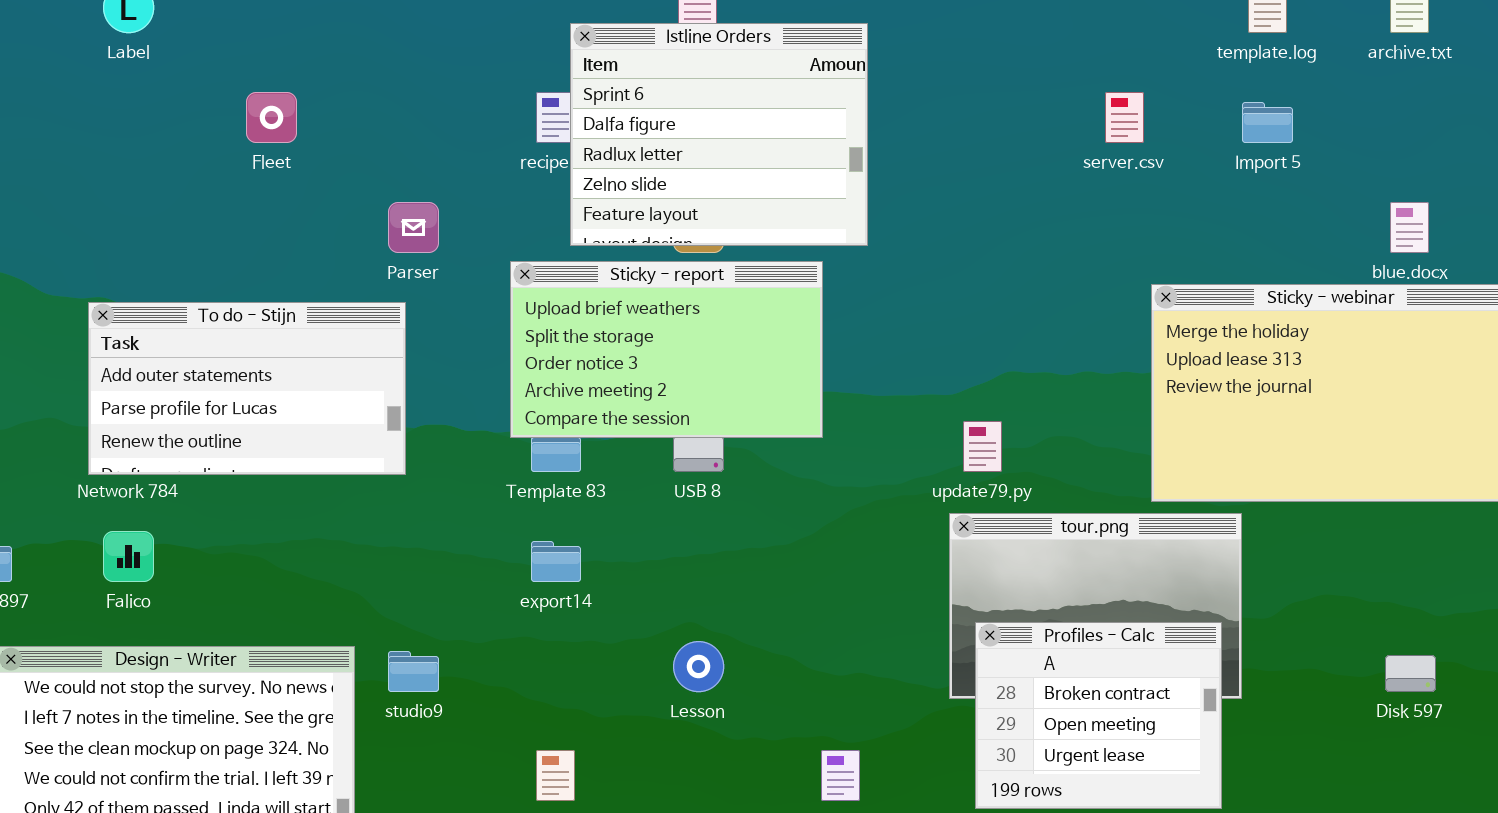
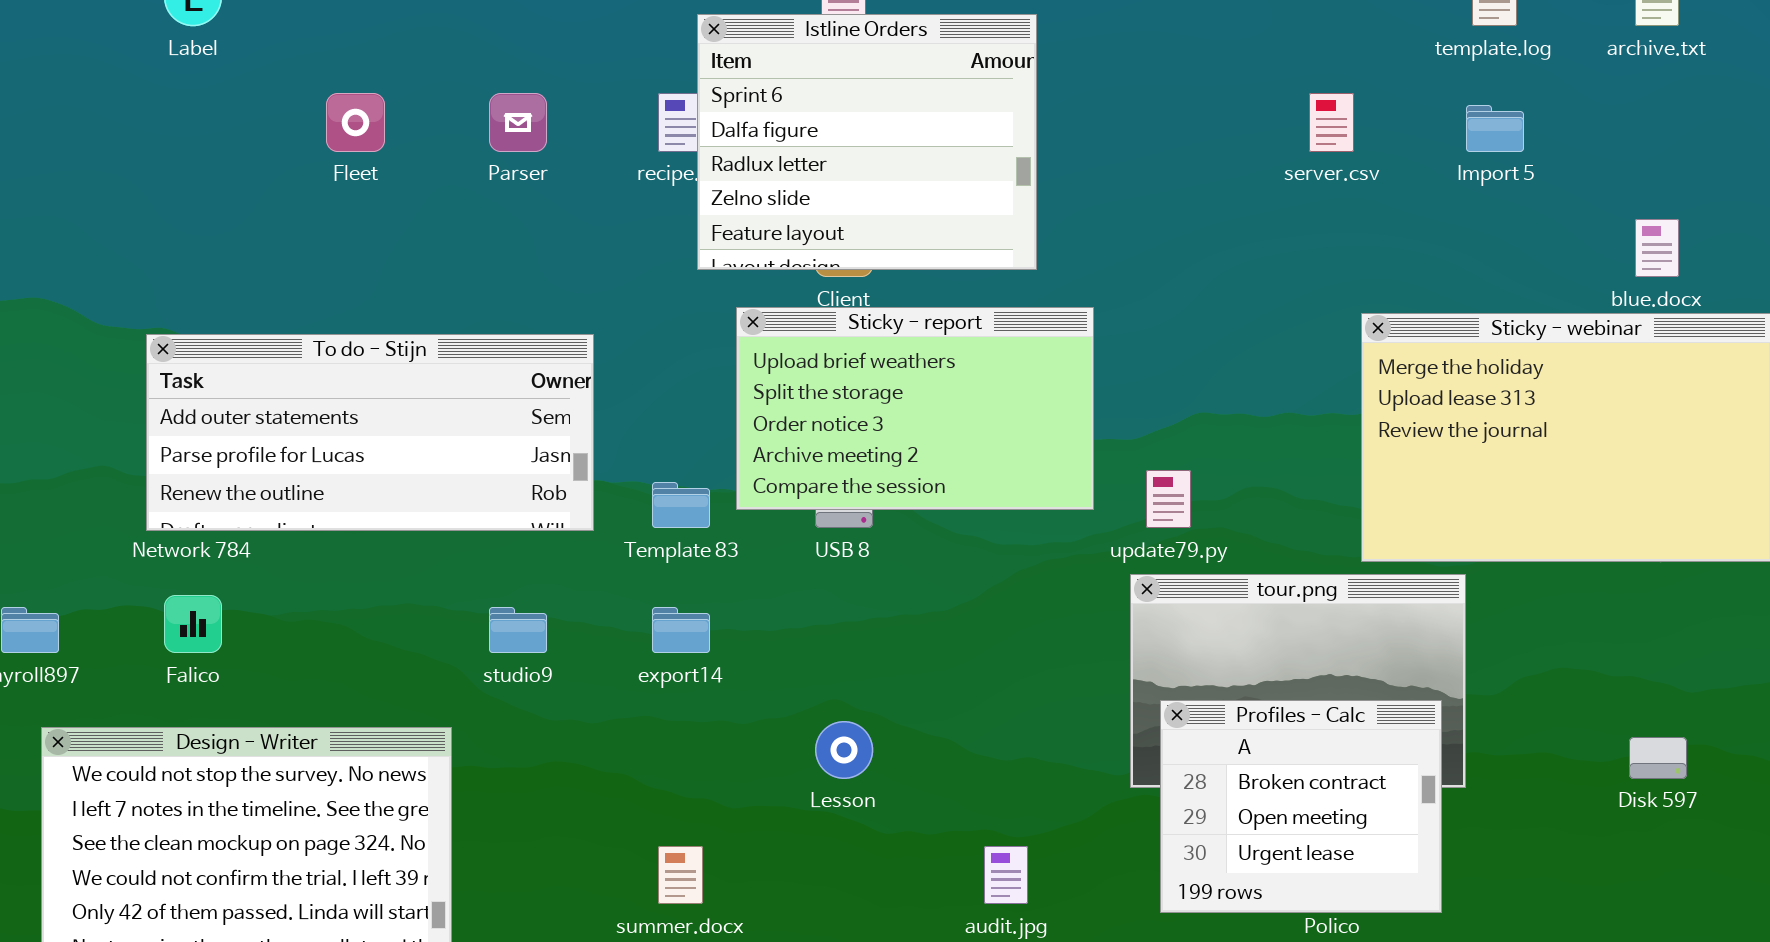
Parser: [388,202,439,253] -> [489,93,547,152], moved
Sticky - report: [510,261,823,438] -> [736,307,1094,510], moved
To do - Stijn: [88,302,406,475] -> [146,334,594,531], resized
studio9: [388,651,439,692] -> [489,607,547,653], moved

